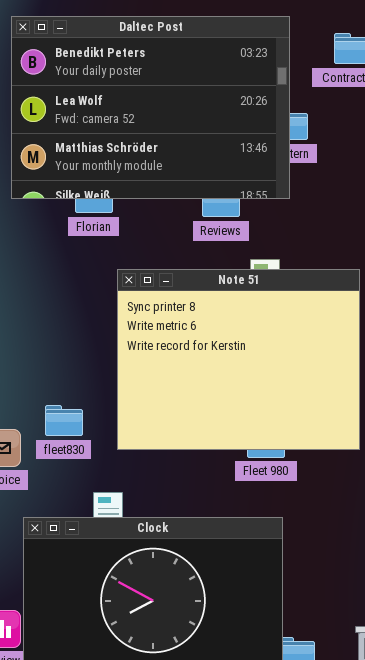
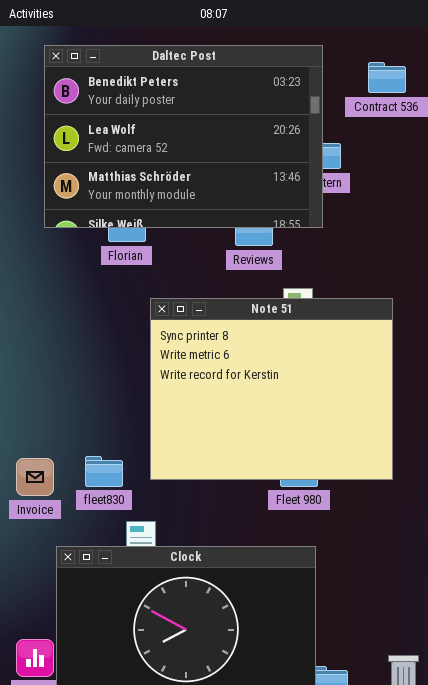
fleet830: [45,405,83,436] -> [85,456,123,487], moved

